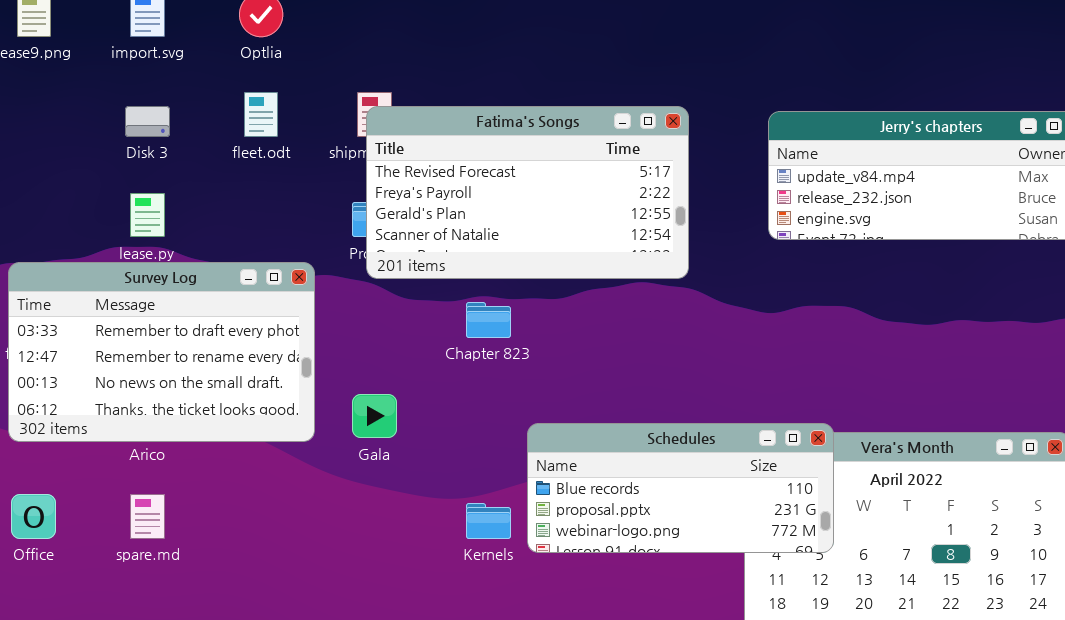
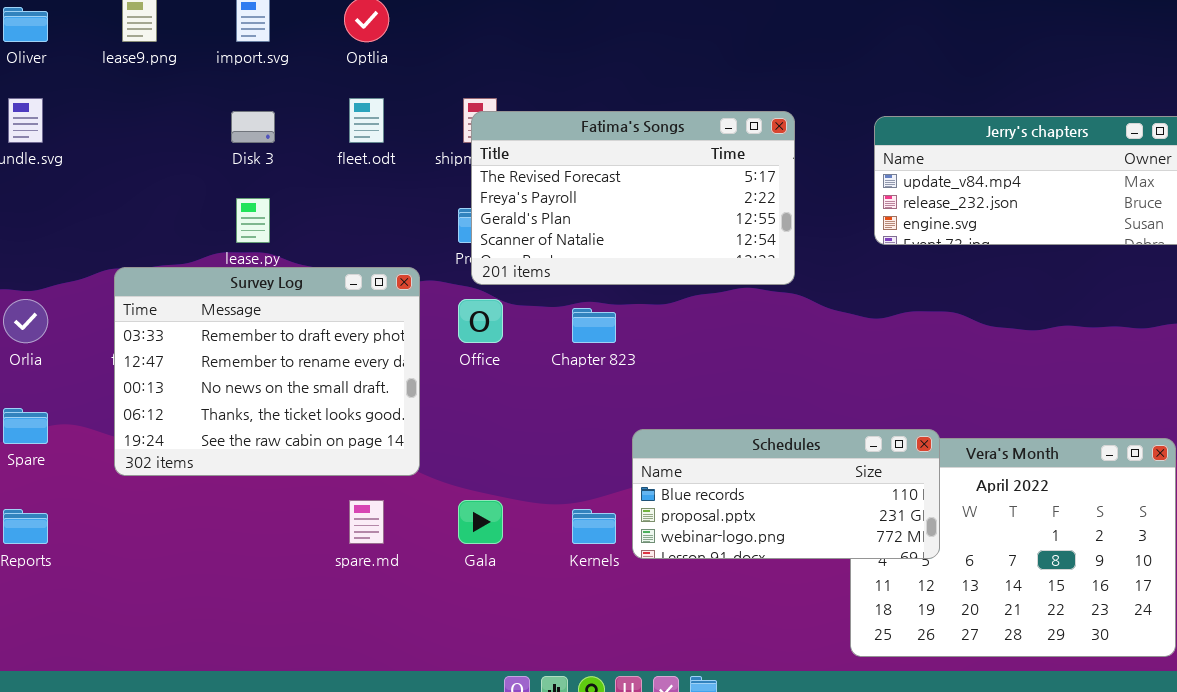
Survey Log: [8,262,315,442] -> [114,267,420,476], resized
Gala: [352,394,397,438] -> [458,500,503,544], moved
Office: [11,494,56,539] -> [458,299,503,343], moved
spare.md: [130,494,165,539] -> [349,500,384,544], moved

